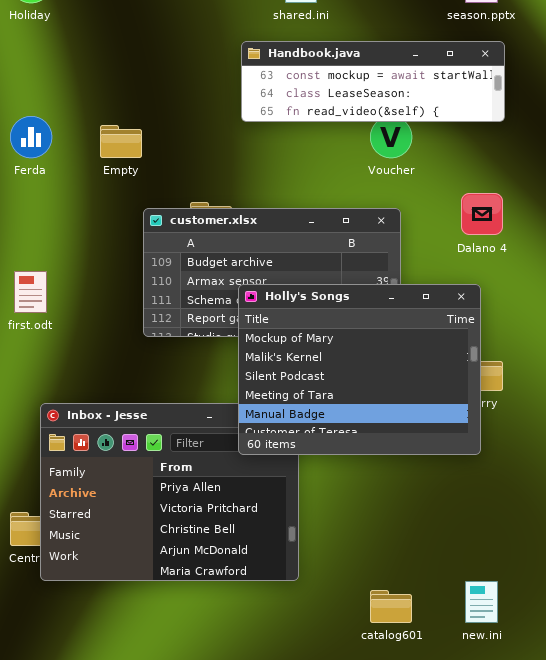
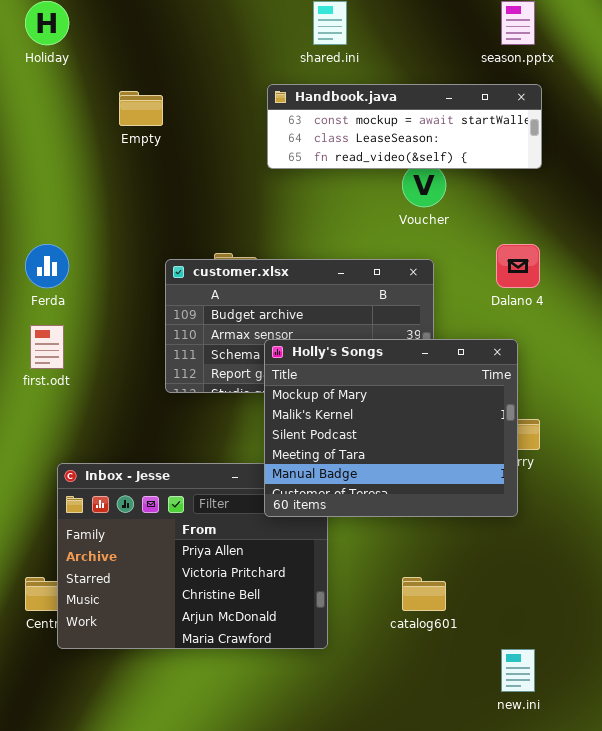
Ferda: [10,116,52,158] -> [25,244,69,288], moved
Empty: [100,125,142,158] -> [119,91,163,126], moved
catalog601: [370,590,412,623] -> [402,577,446,611], moved

